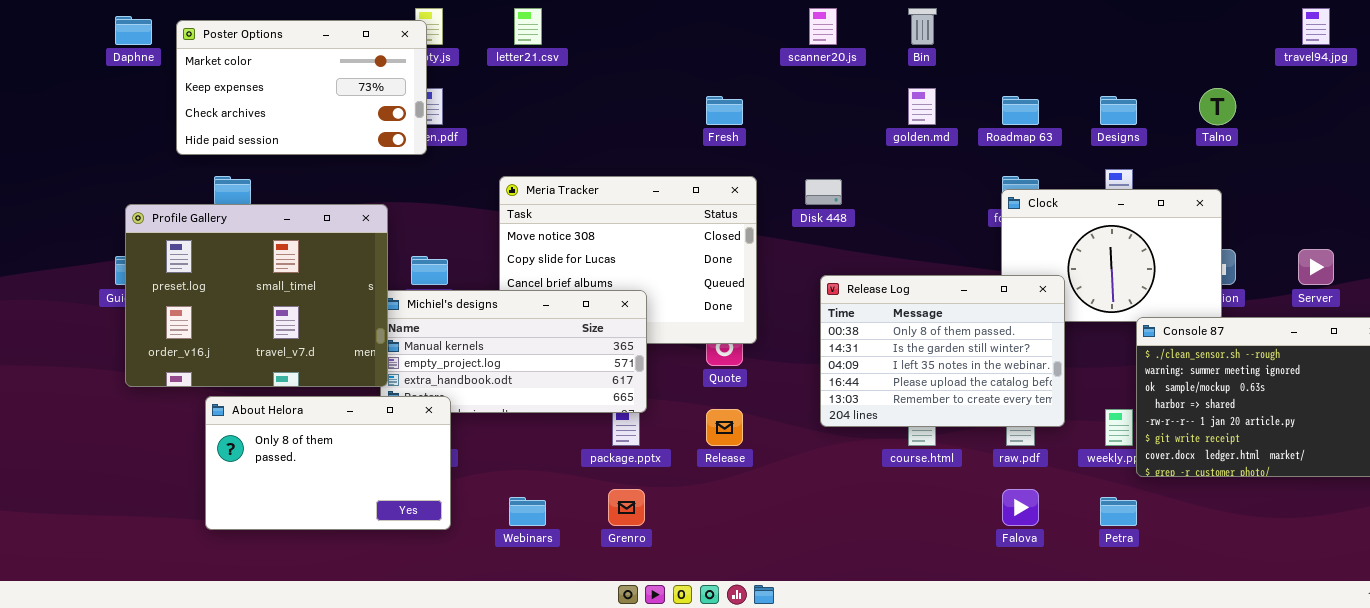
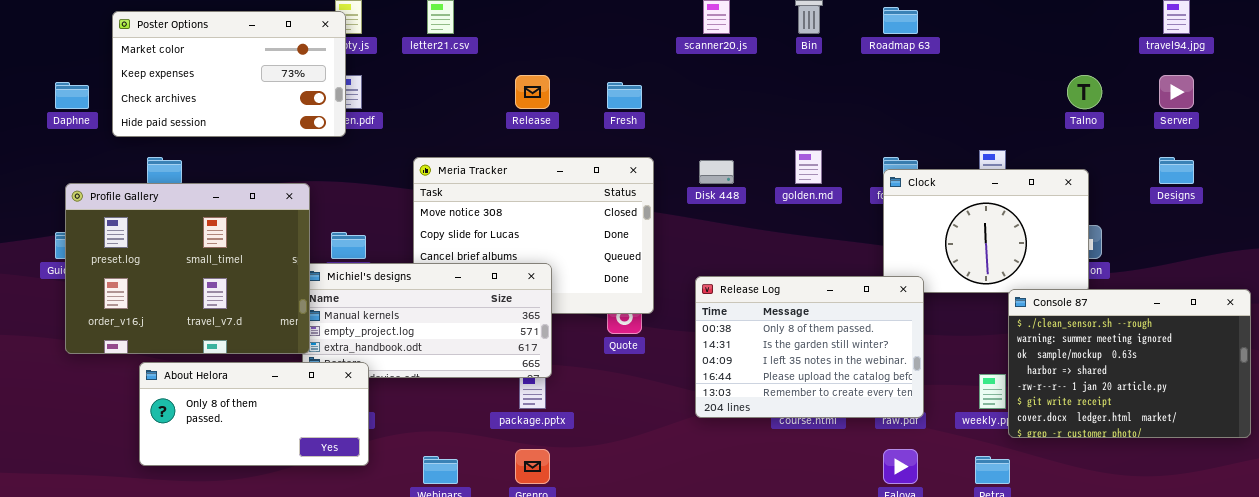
Daphne: [115,16,152,45] -> [55,82,89,109], moved
golden.md: [908,88,936,125] -> [795,150,822,184], moved
Roadmap 63: [1002,96,1039,125] -> [883,7,918,34], moved
Designs: [1100,96,1137,125] -> [1159,157,1194,184], moved
Server: [1298,249,1334,285] -> [1159,75,1194,109], moved
Release Log: [820,275,1065,427] -> [695,276,924,418], moved
About Helora: [205,396,451,530] -> [139,362,369,466], resized
Release: [706,409,743,446] -> [515,75,550,109], moved

